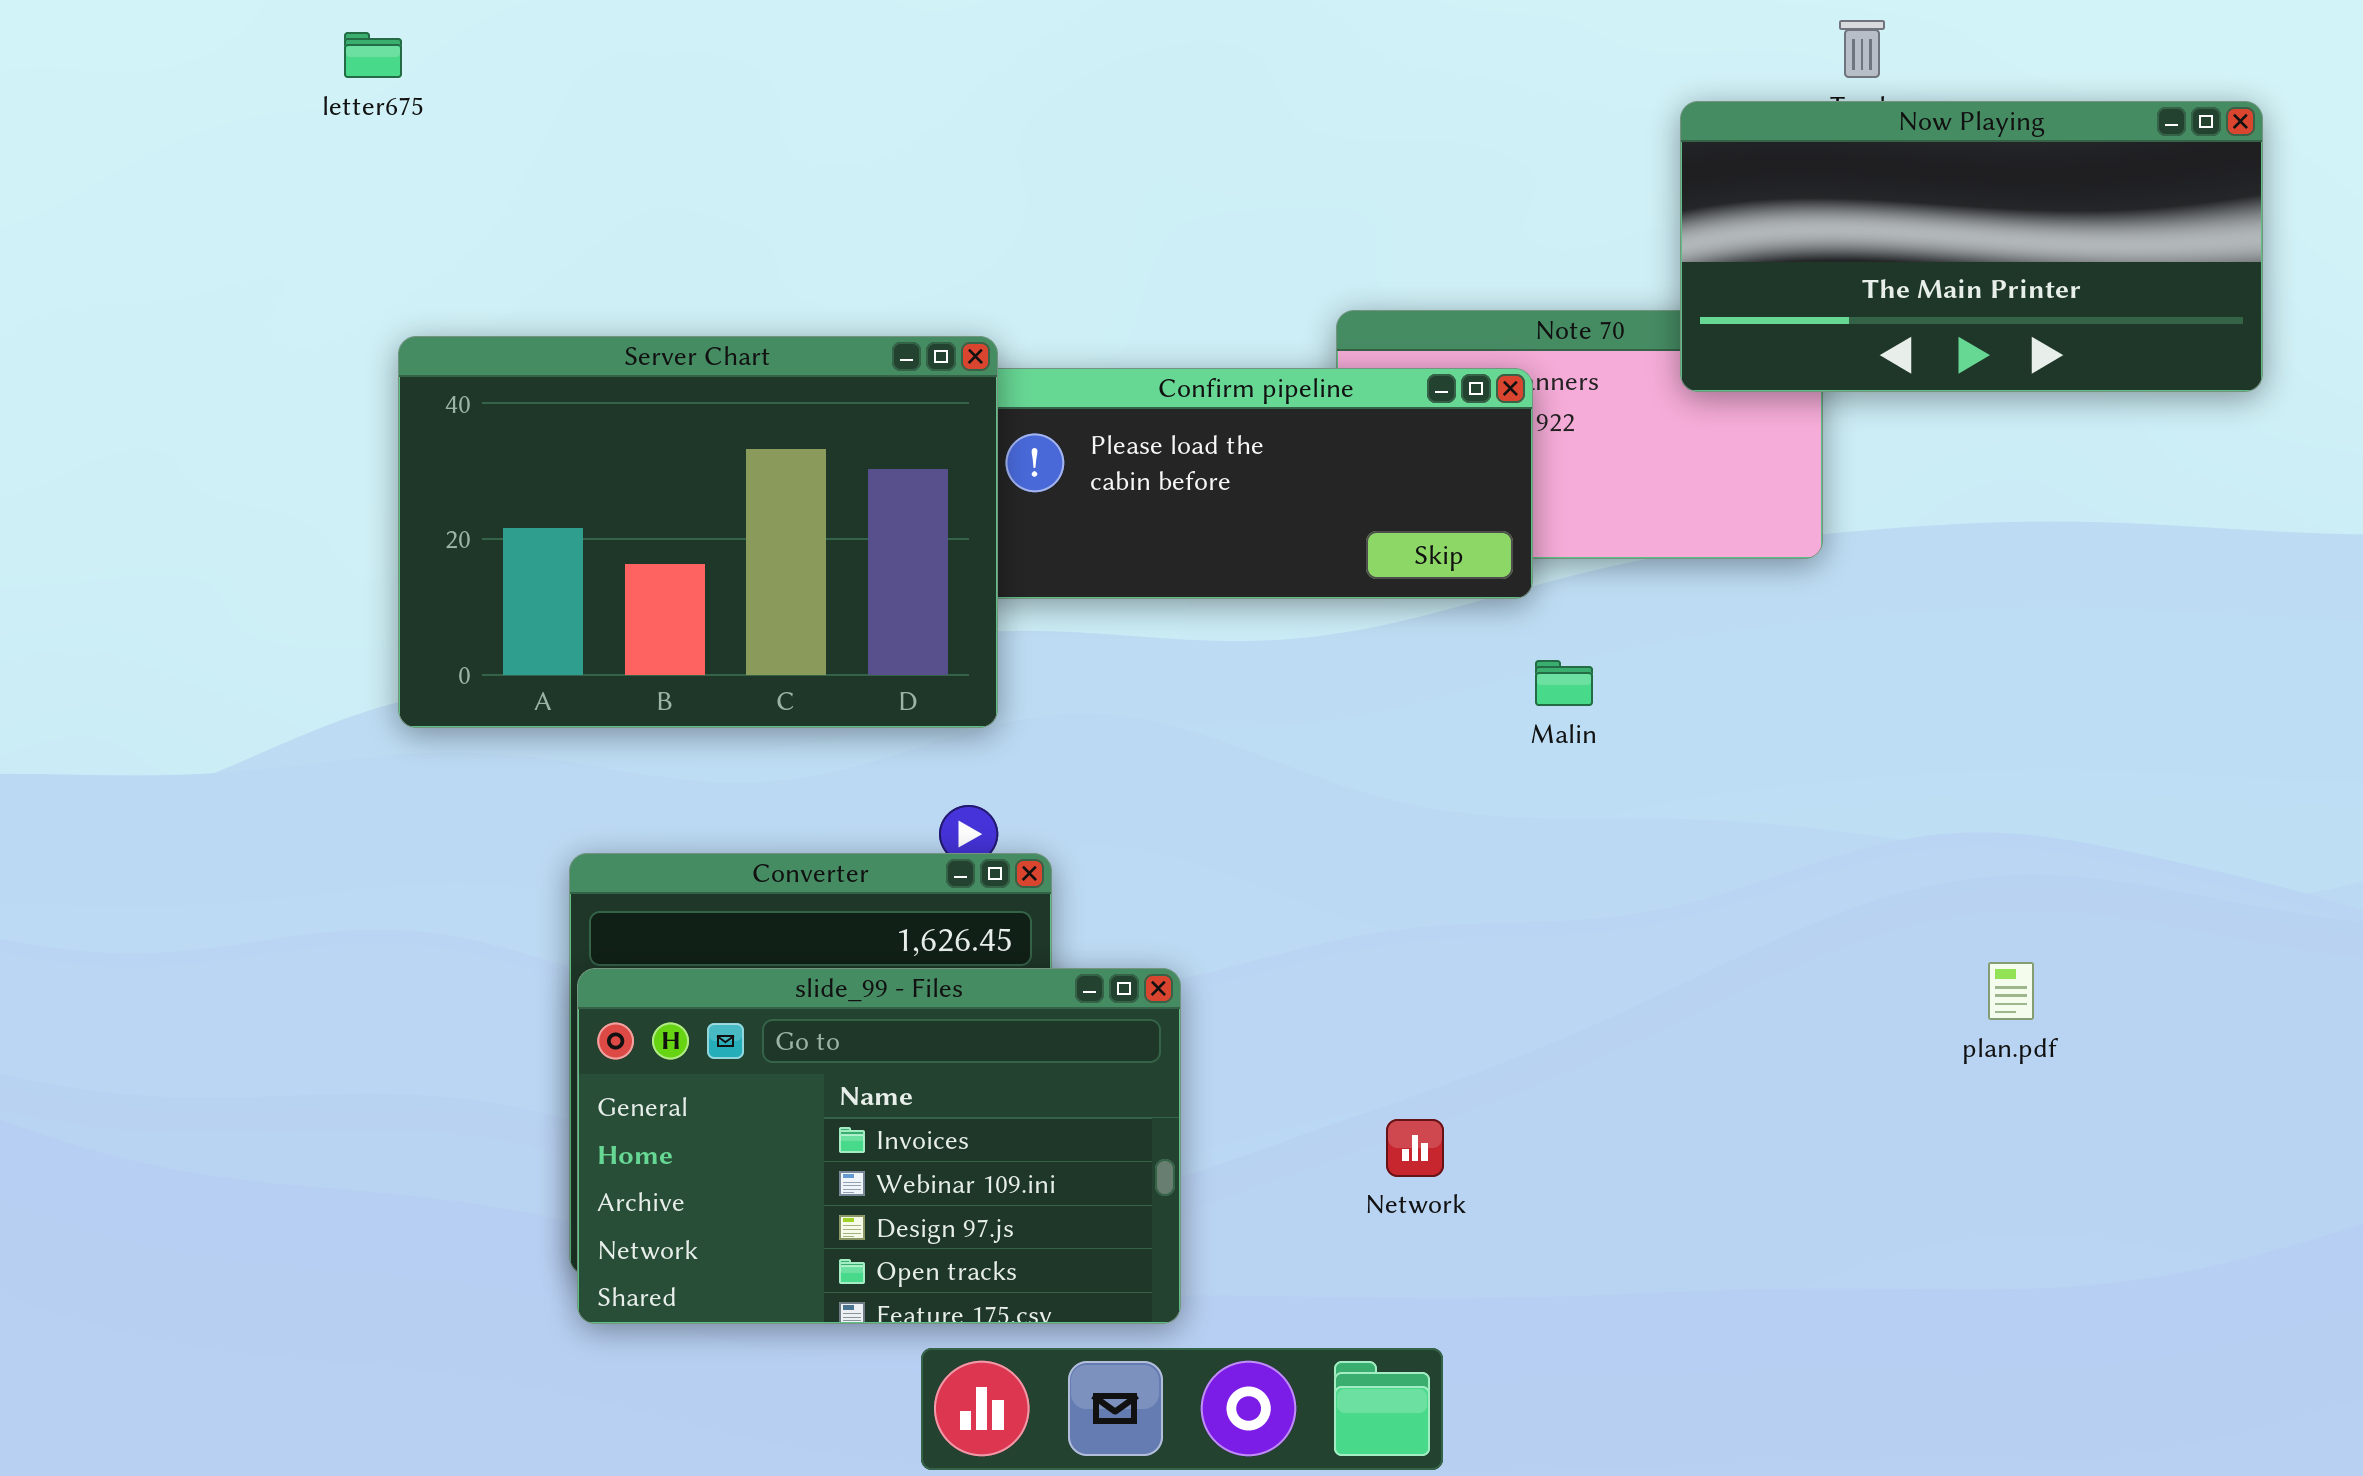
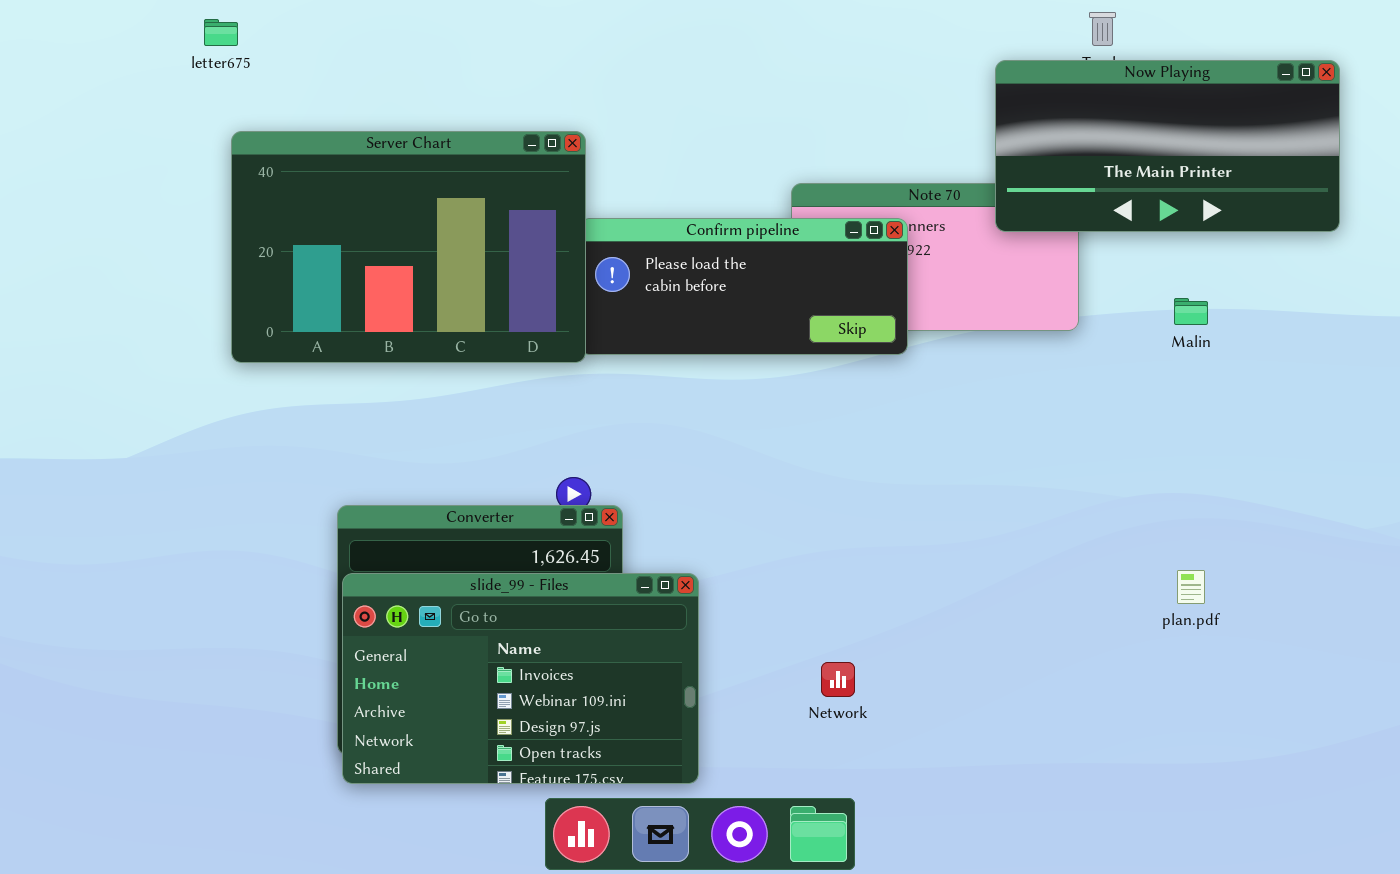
Server Chart: [398,336,998,728] -> [231,131,586,363], moved
Malin: [1535,660,1593,706] -> [1174,298,1208,325], moved

